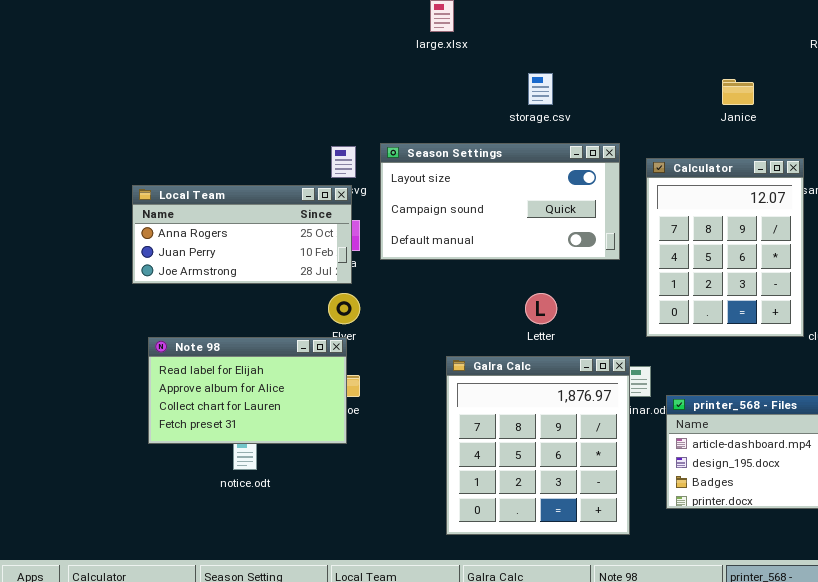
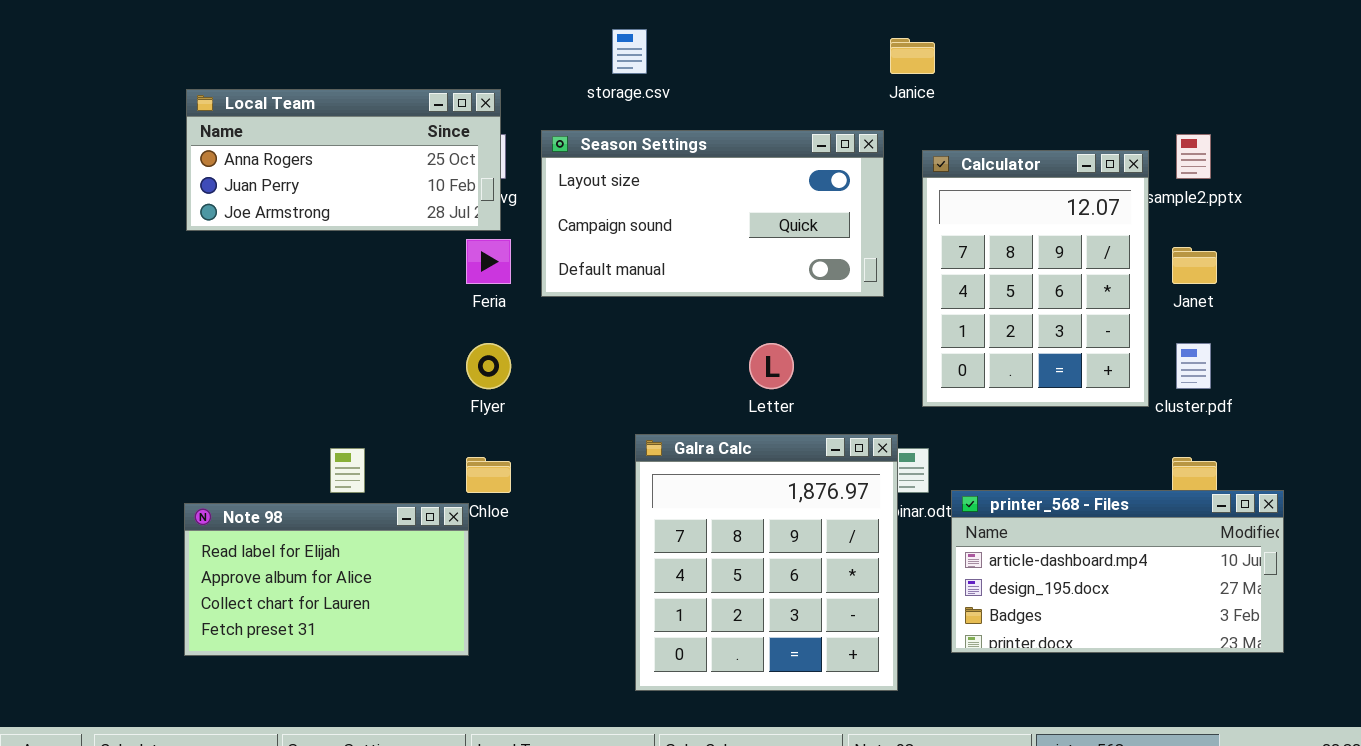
storage.csv: [528,73,553,105] -> [612,29,647,74], moved
Janice: [722,79,754,105] -> [890,38,935,74], moved
Local Team: [132,185,352,284] -> [186,89,501,231], moved
Note 98: [148,337,347,444] -> [184,503,469,656], moved

